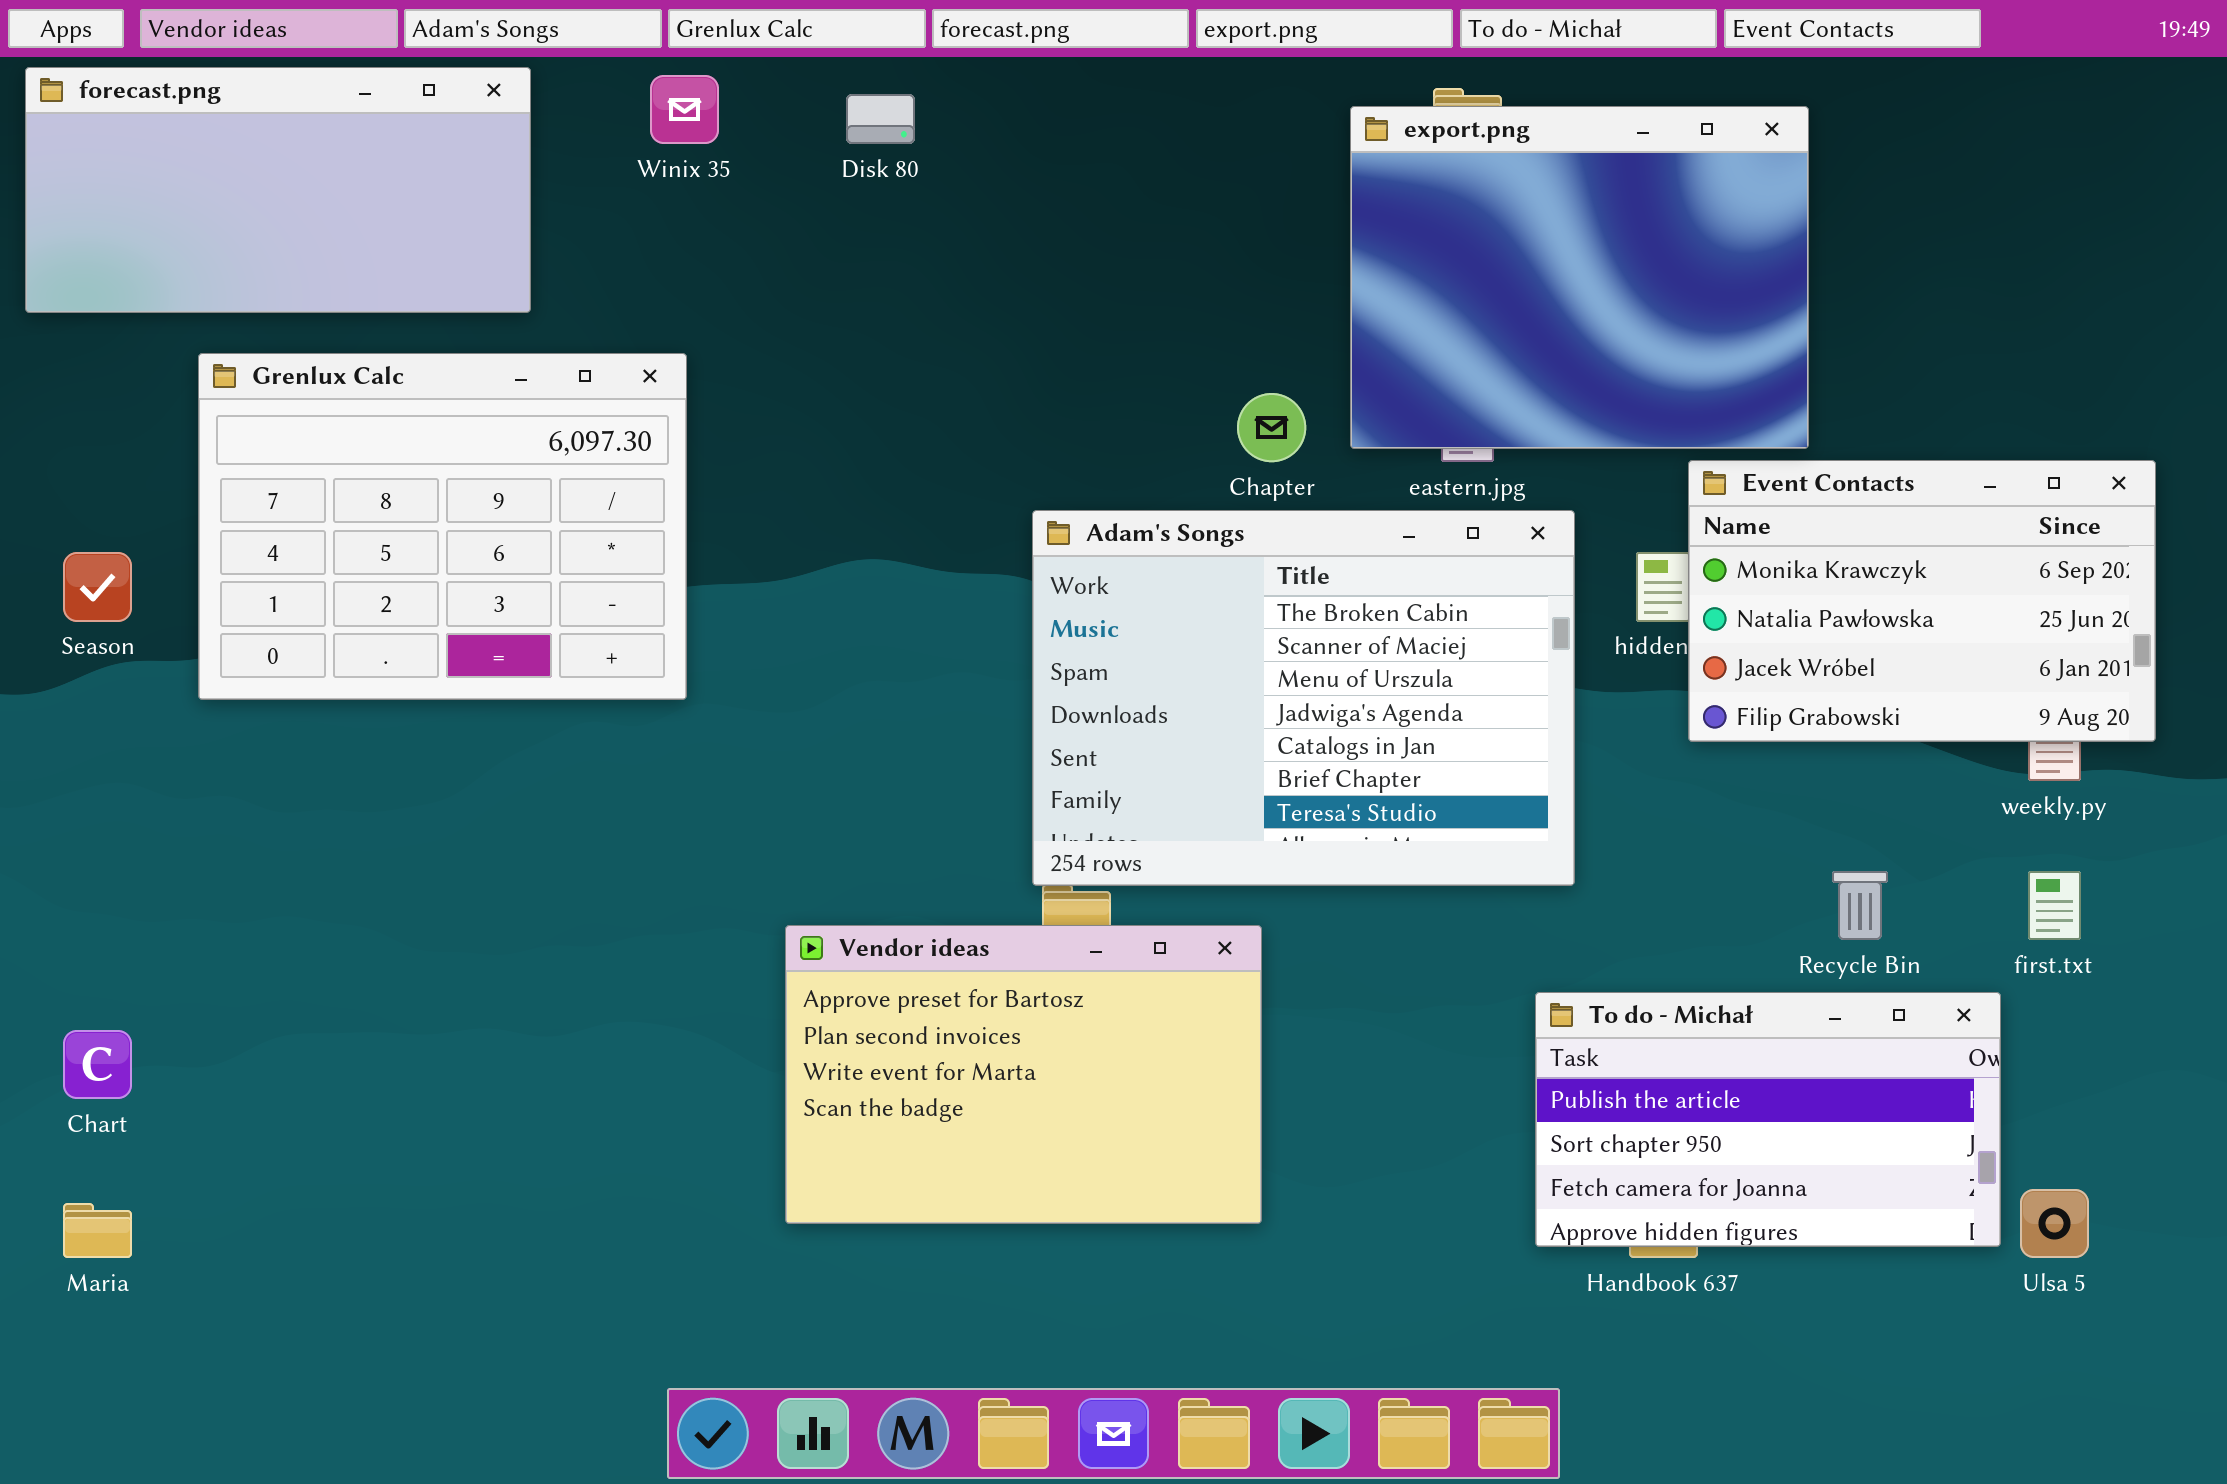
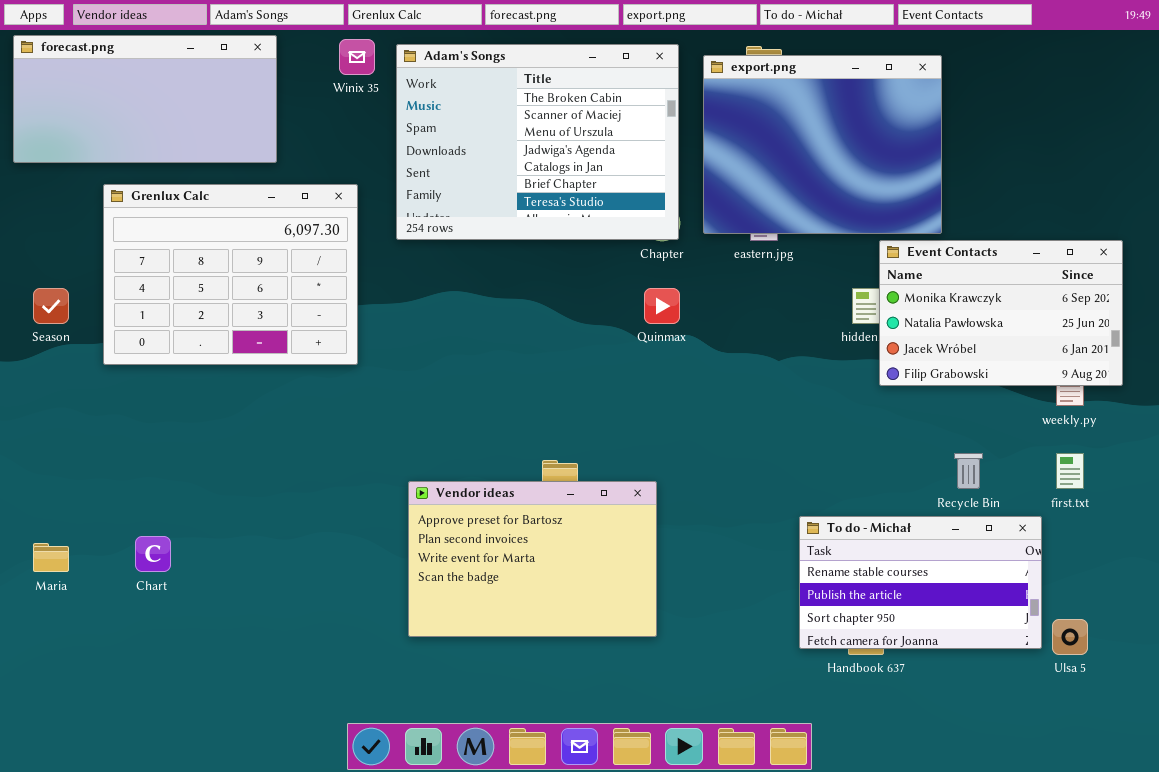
Adam's Songs: [1032,510,1575,886] -> [396,44,679,240], moved
To do - Michał: [1535,992,2001,1247] -> [799,516,1042,649], scrolled up 1 row
Chart: [63,1030,132,1099] -> [135,536,171,572], moved
Maria: [63,1203,132,1258] -> [33,543,69,572], moved

